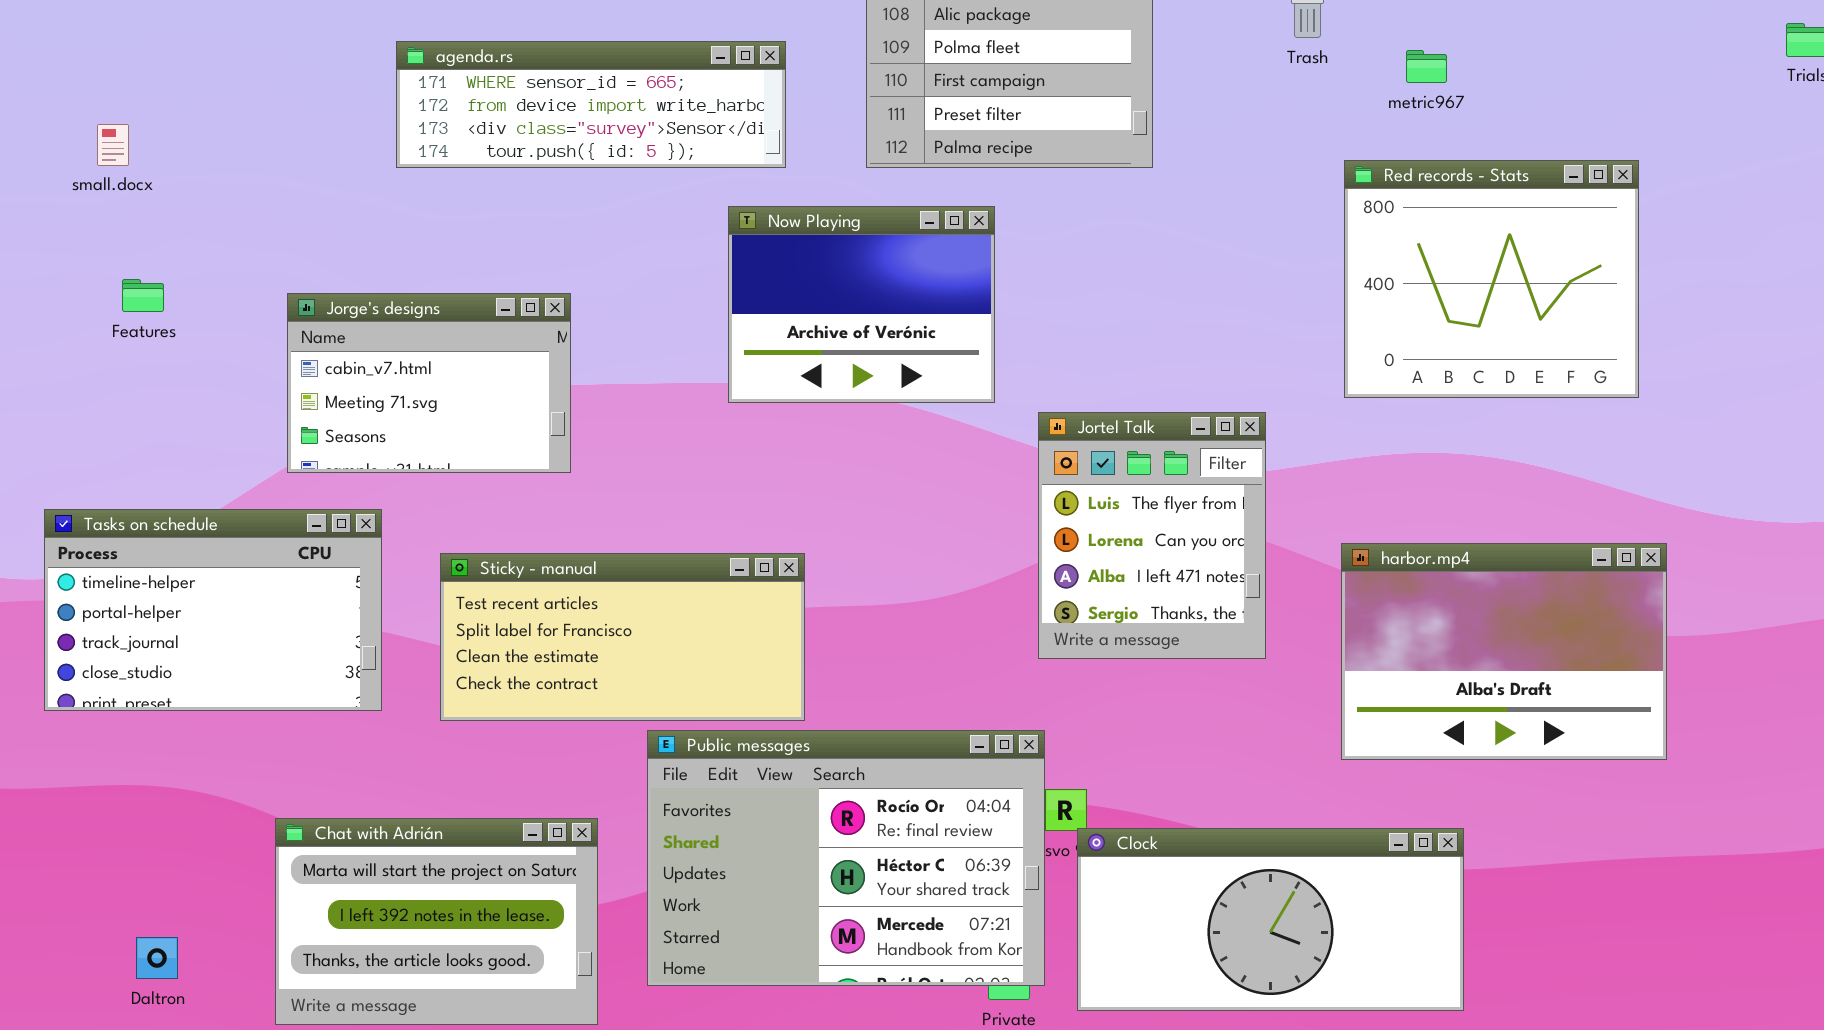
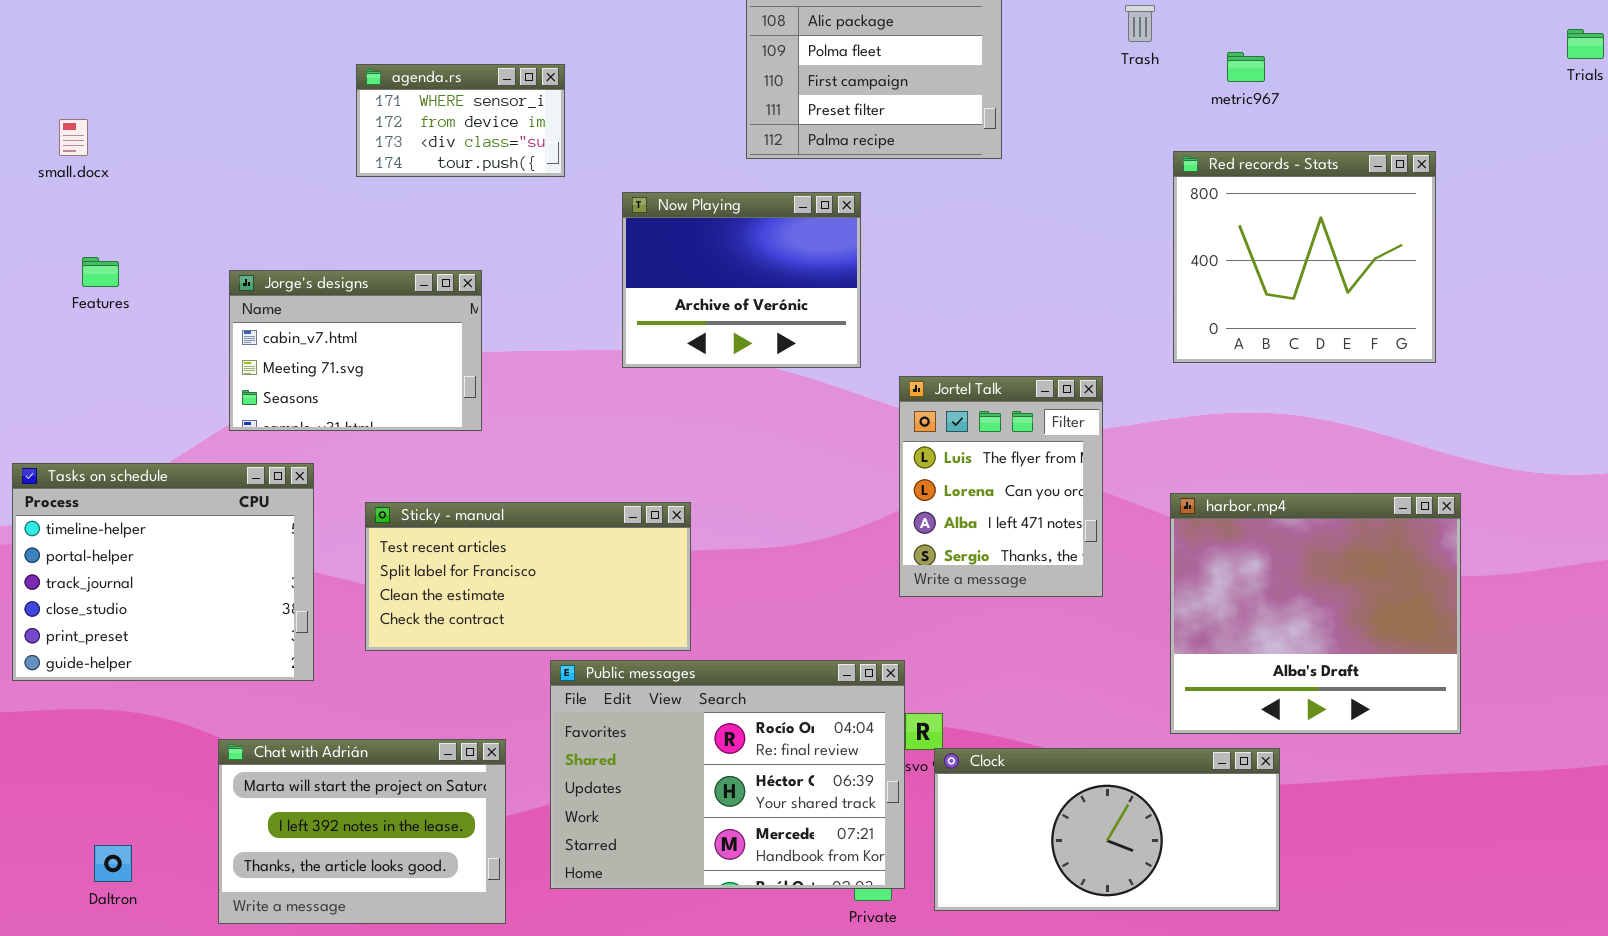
agenda.rs: [396,41,786,168] -> [356,64,565,177], moved, resized
Tasks on schedule: [44,509,382,711] -> [12,463,314,681], resized
harbor.mp4: [1341,543,1667,760] -> [1170,493,1461,734], resized

